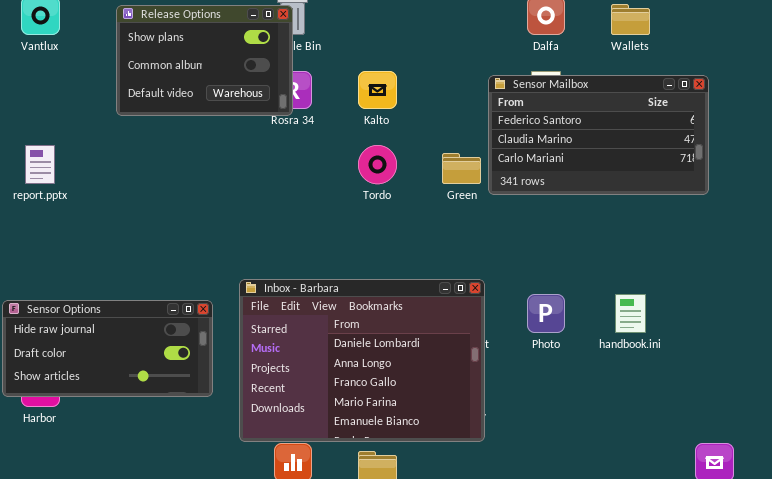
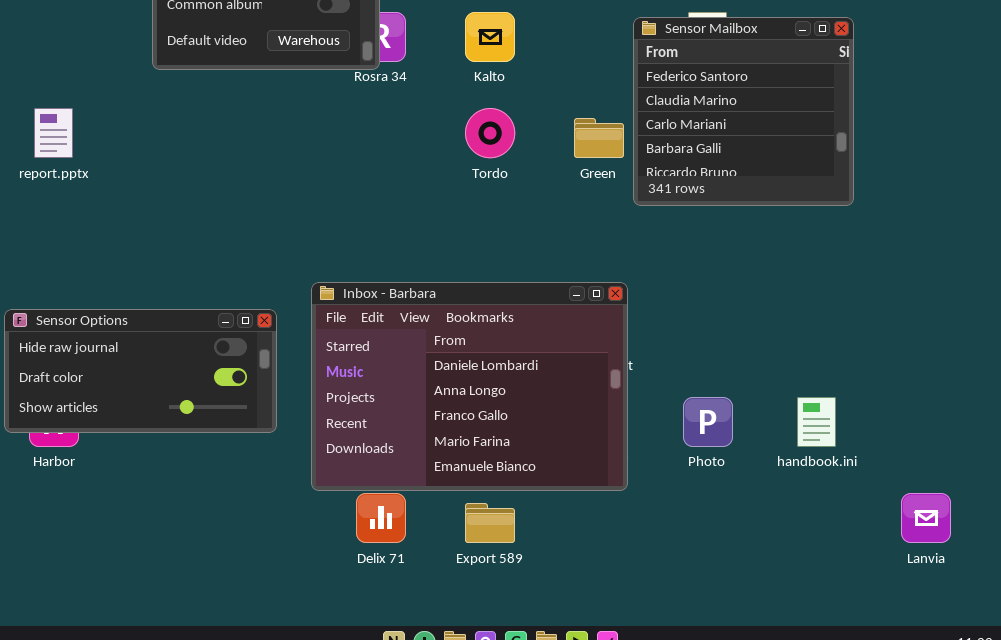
Sensor Mailbox: [488,75,709,195] -> [633,17,854,206], resized
Photo: [527,294,565,333] -> [683,397,733,447], moved
handbook.ini: [615,294,646,333] -> [797,397,836,447], moved

